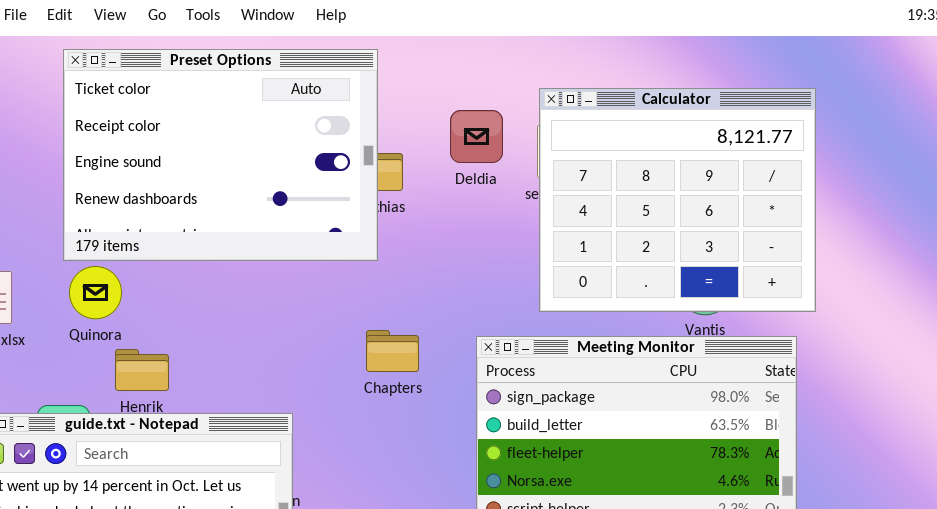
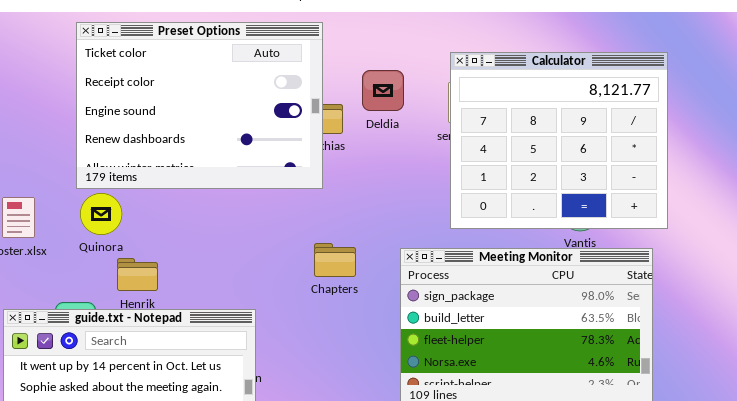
Deldia: [450,110,503,163] -> [362,70,404,111], moved

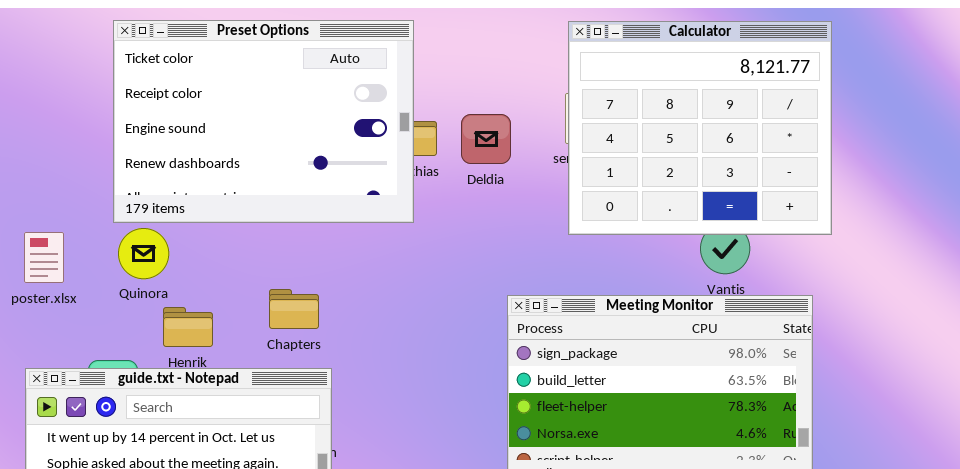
Calculator: [450,52,668,229] -> [568,21,832,235], moved
Deldia: [362,70,404,111] -> [461,114,511,164], moved
Chapters: [314,243,356,277] -> [269,289,319,329], moved

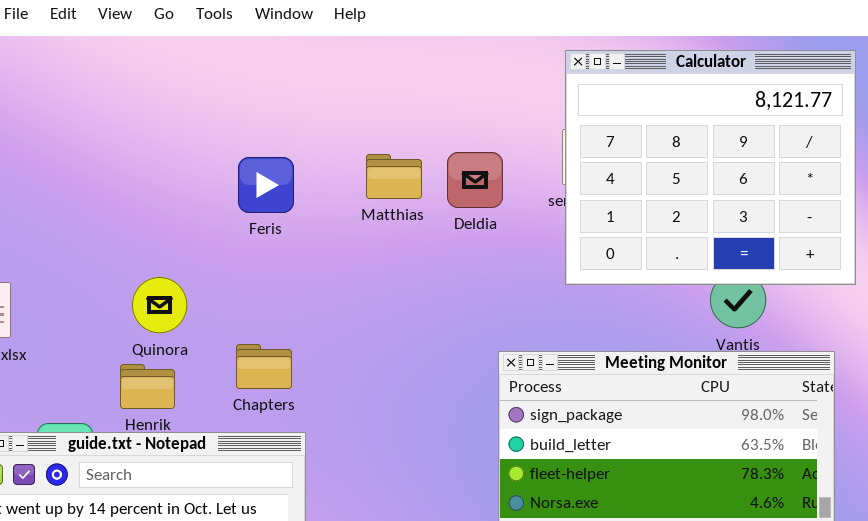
Preset Options: [113,20,414,223] -> none, closed
Quinora: [118,228,169,279] -> [132,277,187,333], moved

